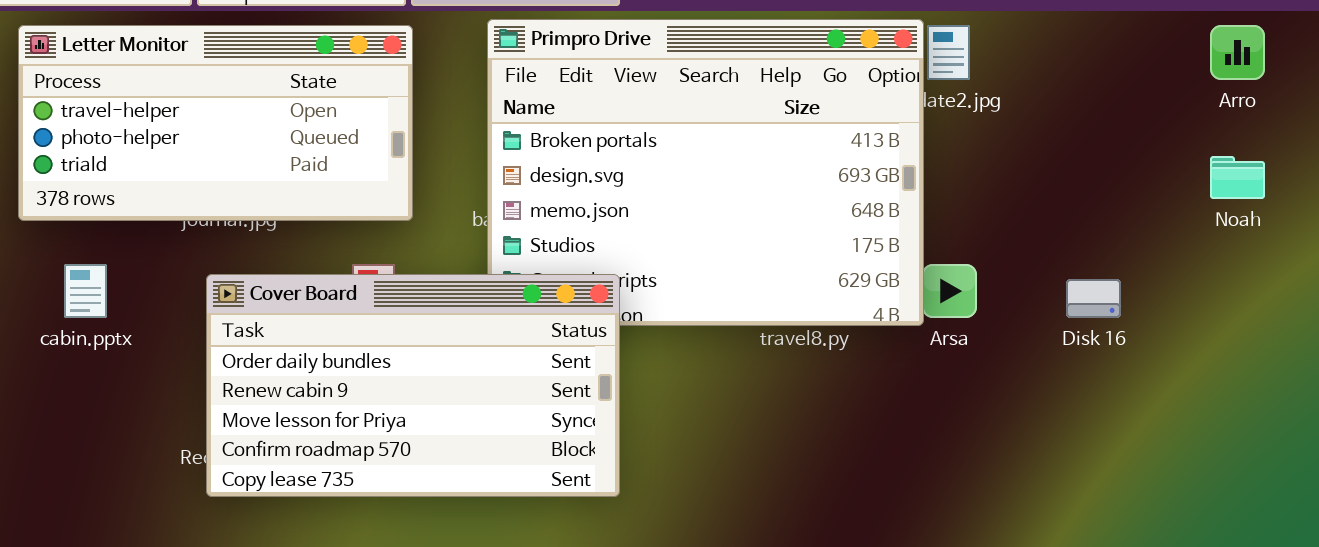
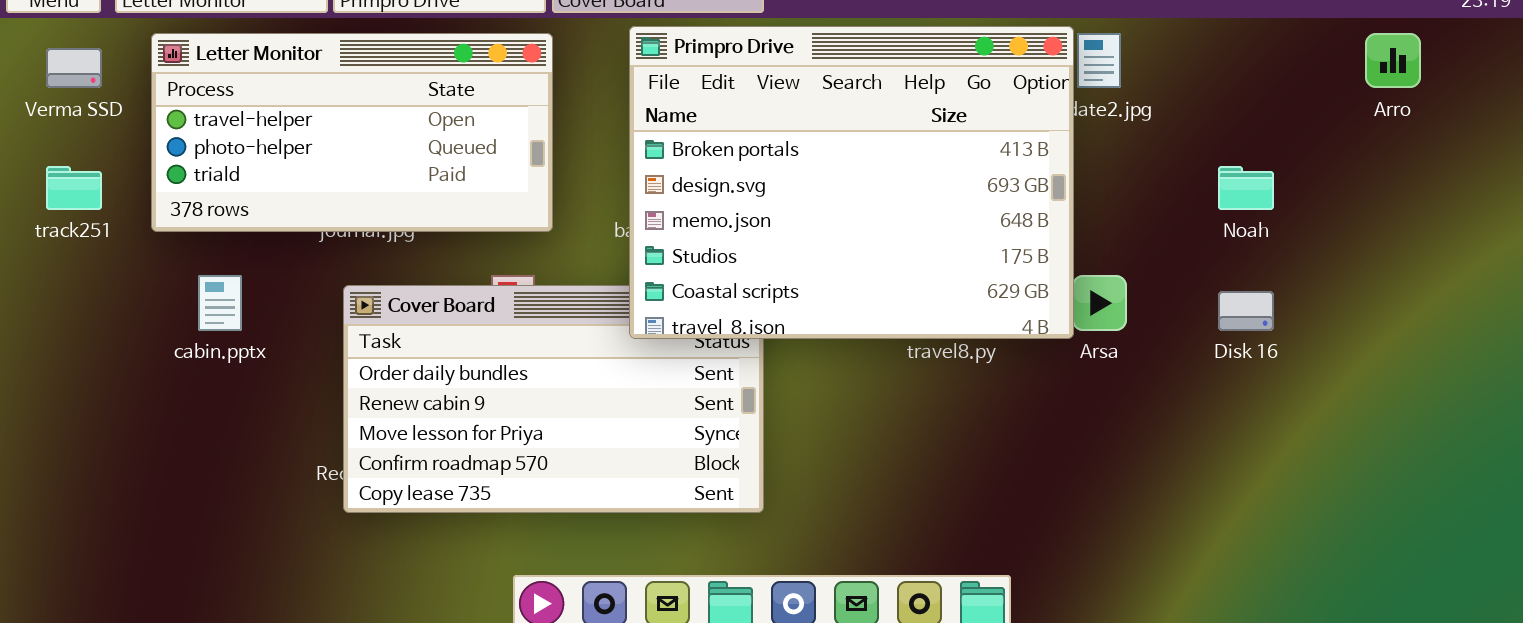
Primpro Drive: [487,19,924,326] -> [629,26,1074,339], raised
Noah: [1210,156,1265,199] -> [1218,166,1274,210], moved

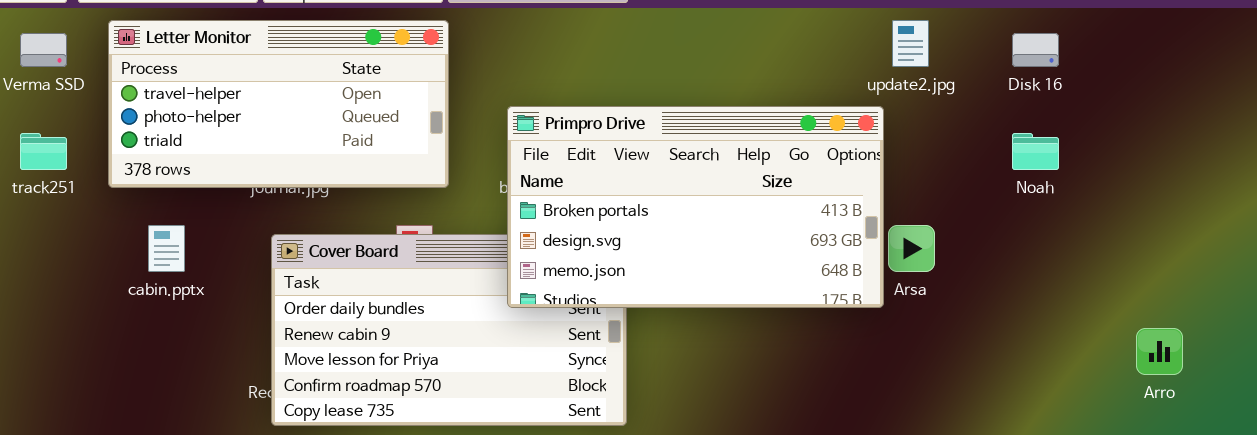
Primpro Drive: [629,26,1074,339] -> [507,106,884,308], moved, resized
Arro: [1365,33,1421,88] -> [1136,328,1183,375], moved
Disk 16: [1218,291,1274,331] -> [1012,33,1059,67], moved

